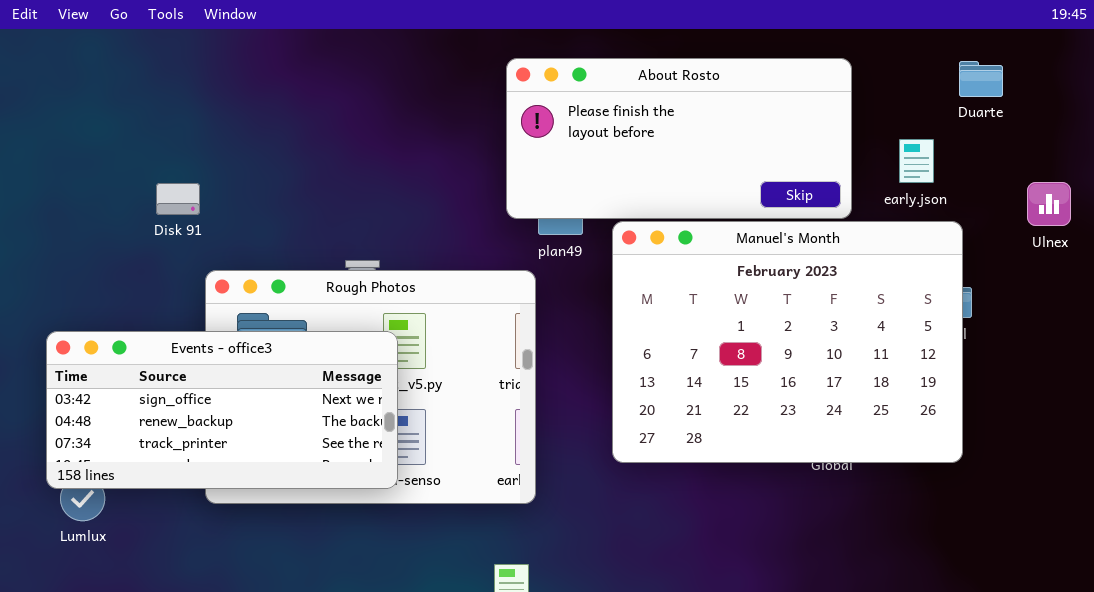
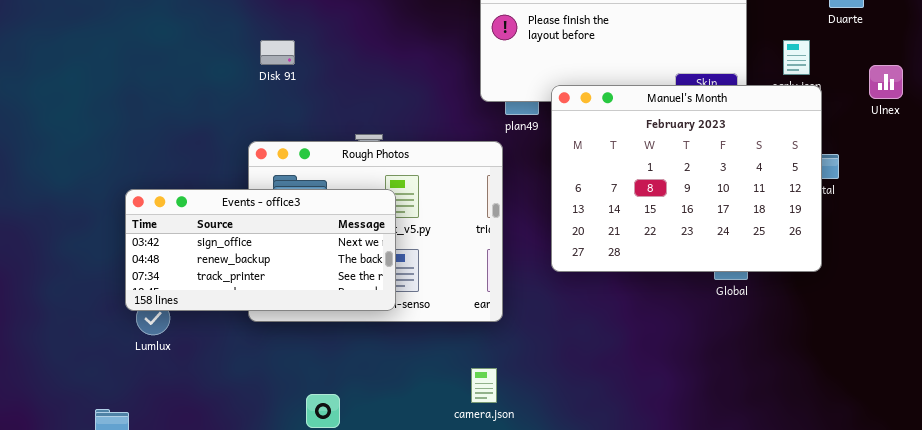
Ulnex: [1027,182,1071,226] -> [869,65,903,99], moved
Disk 91: [156,183,200,215] -> [260,40,295,65], moved
Manuel's Month: [612,221,963,463] -> [551,85,822,272], moved

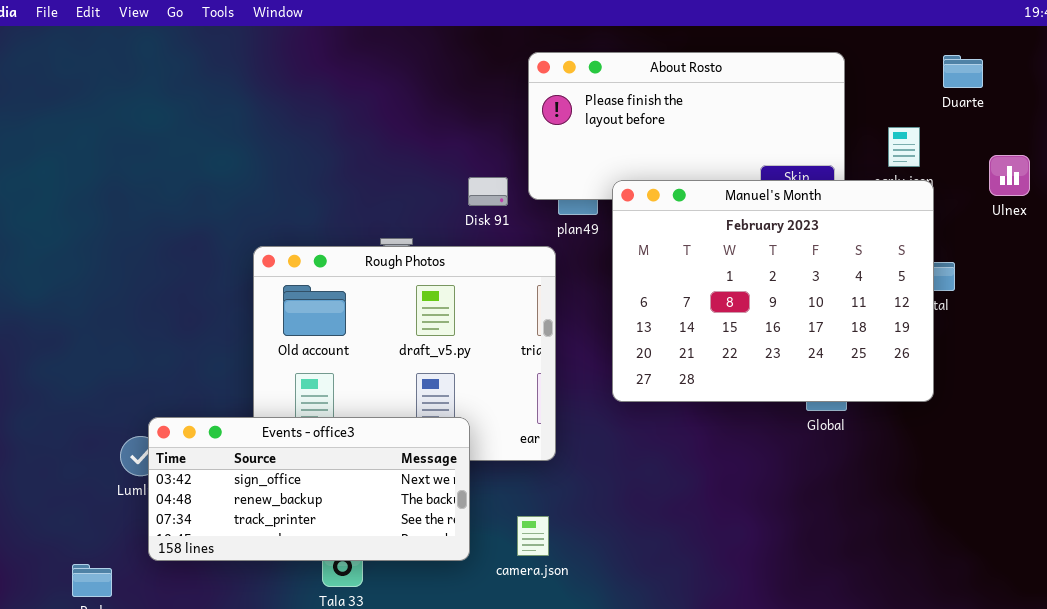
Disk 91: [260,40,295,65] -> [468,177,508,206], moved
Events - office3: [125,189,396,311] -> [148,417,470,561], moved

